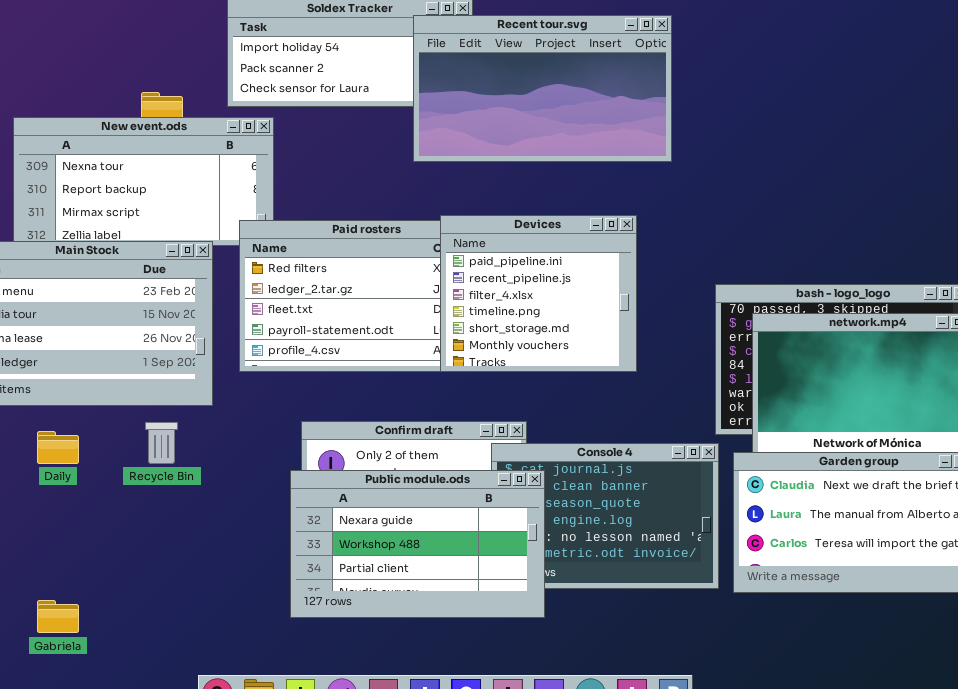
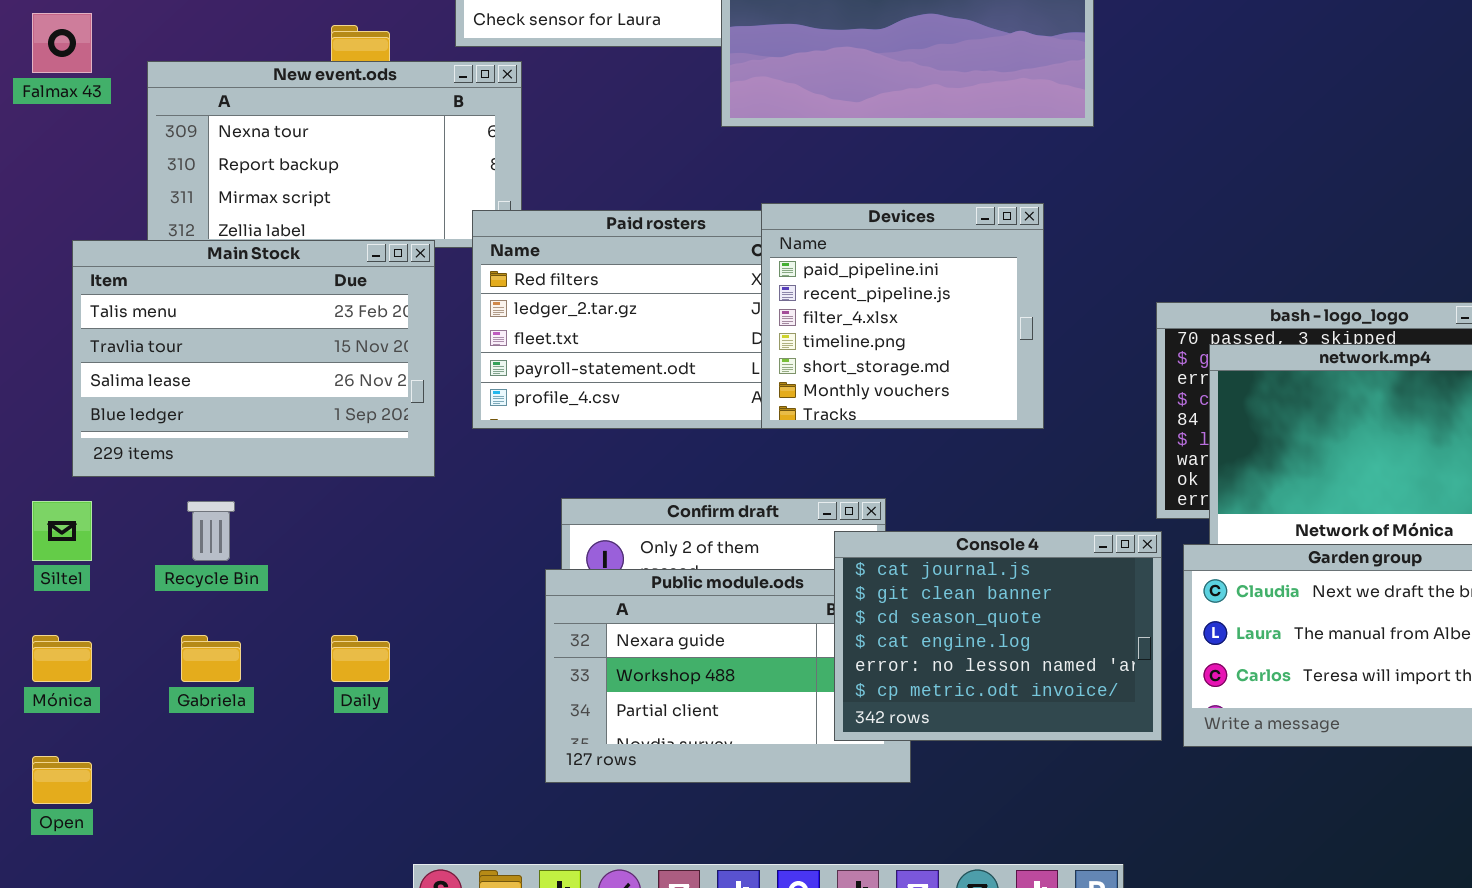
Recycle Bin: [145,422,178,464] -> [187,501,235,561], moved
Daily: [37,431,79,464] -> [331,635,390,682], moved
Console 4: [491,443,719,589] -> [834,531,1162,741], raised
Gabriela: [37,600,79,633] -> [181,635,241,682], moved

